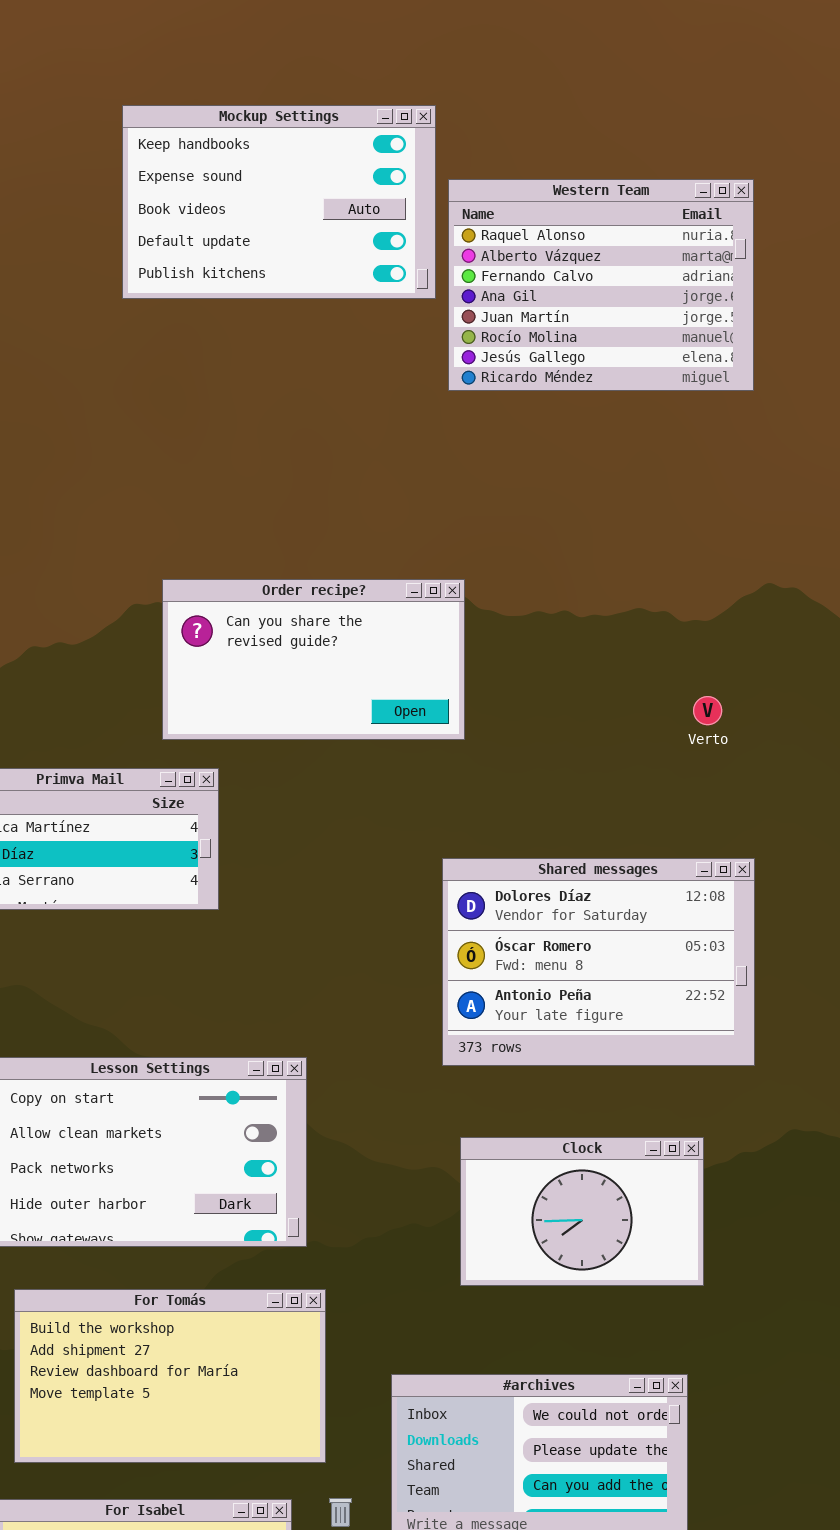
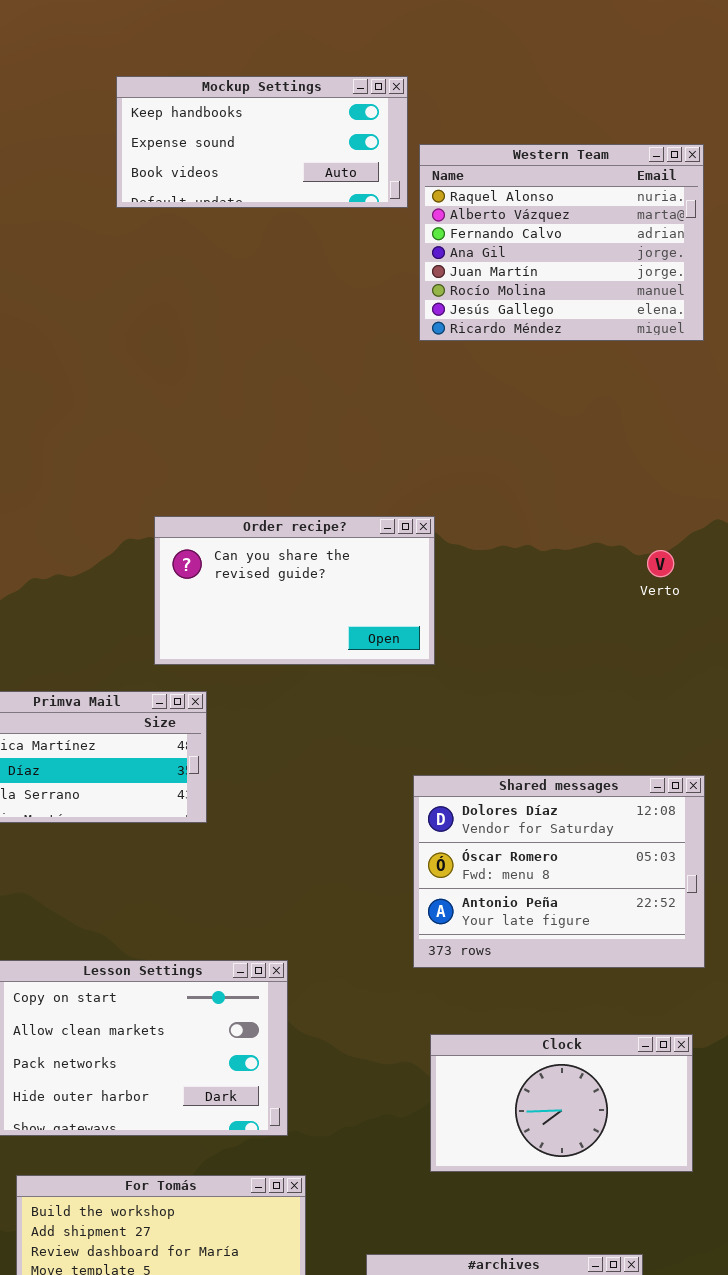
Mockup Settings: [122,105,436,299] -> [116,76,408,208], resized
Verto: [693,696,722,725] -> [647,550,674,577], moved
Clock: [460,1137,704,1286] -> [430,1034,693,1172], resized

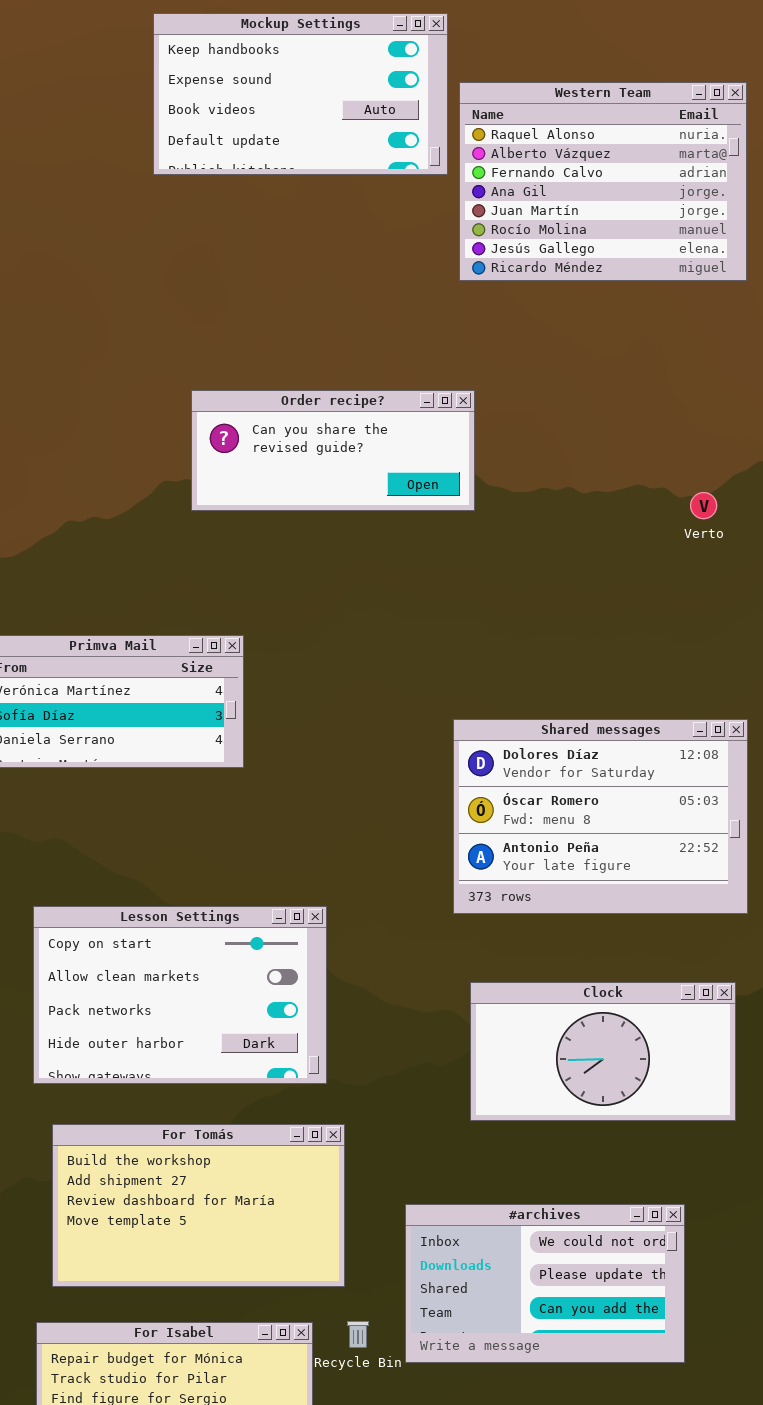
Mockup Settings: [116,76,408,208] -> [153,13,448,175], resized
Order recipe?: [154,516,435,665] -> [191,390,475,511], moved, resized

